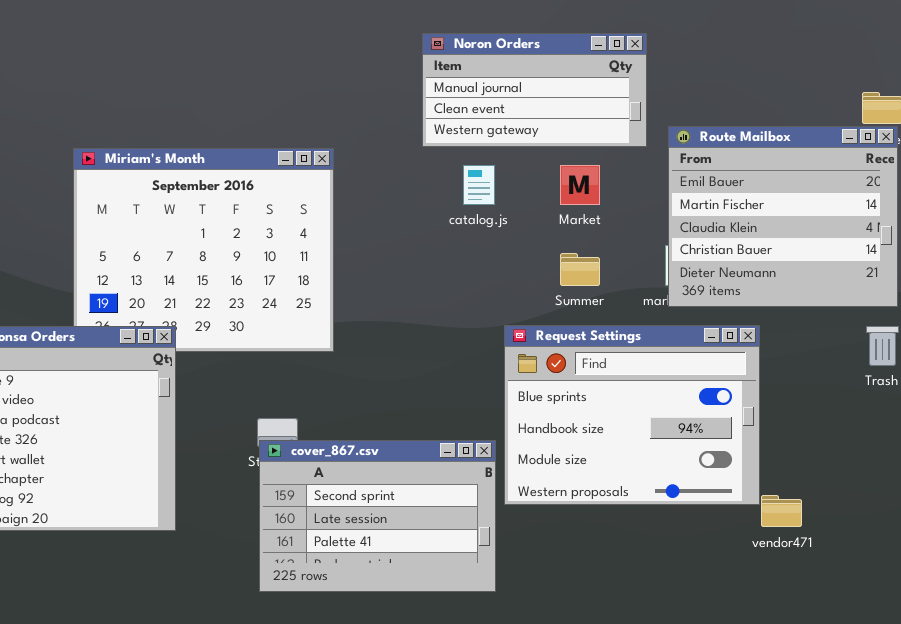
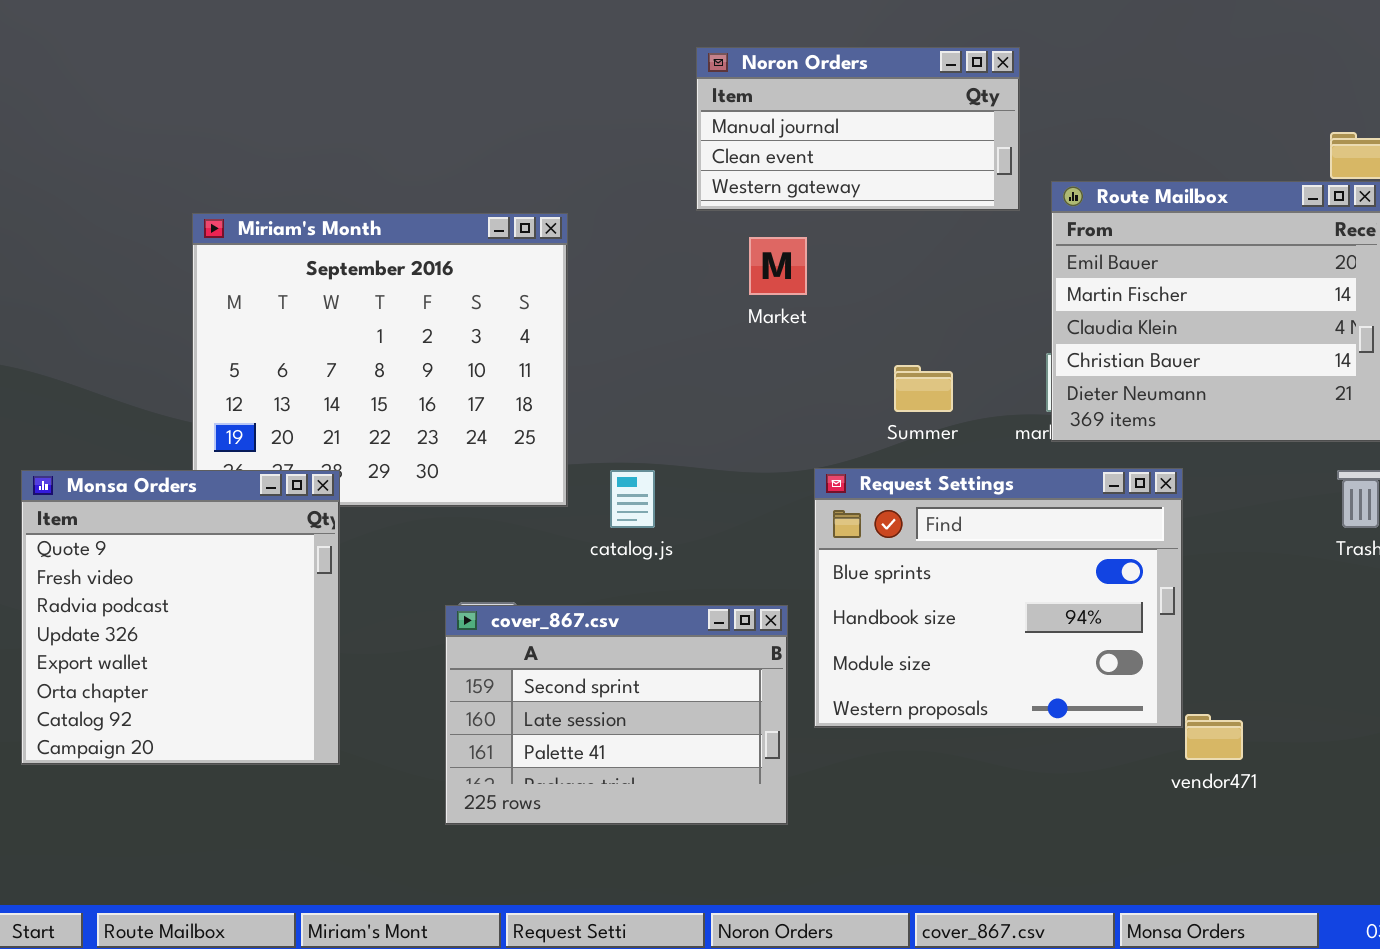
catalog.js: [463,165,495,205] -> [610,470,655,528], moved
Market: [560,165,600,205] -> [749,237,807,295], moved
cover_867.csv: [259,440,496,592] -> [445,605,788,825], moved

